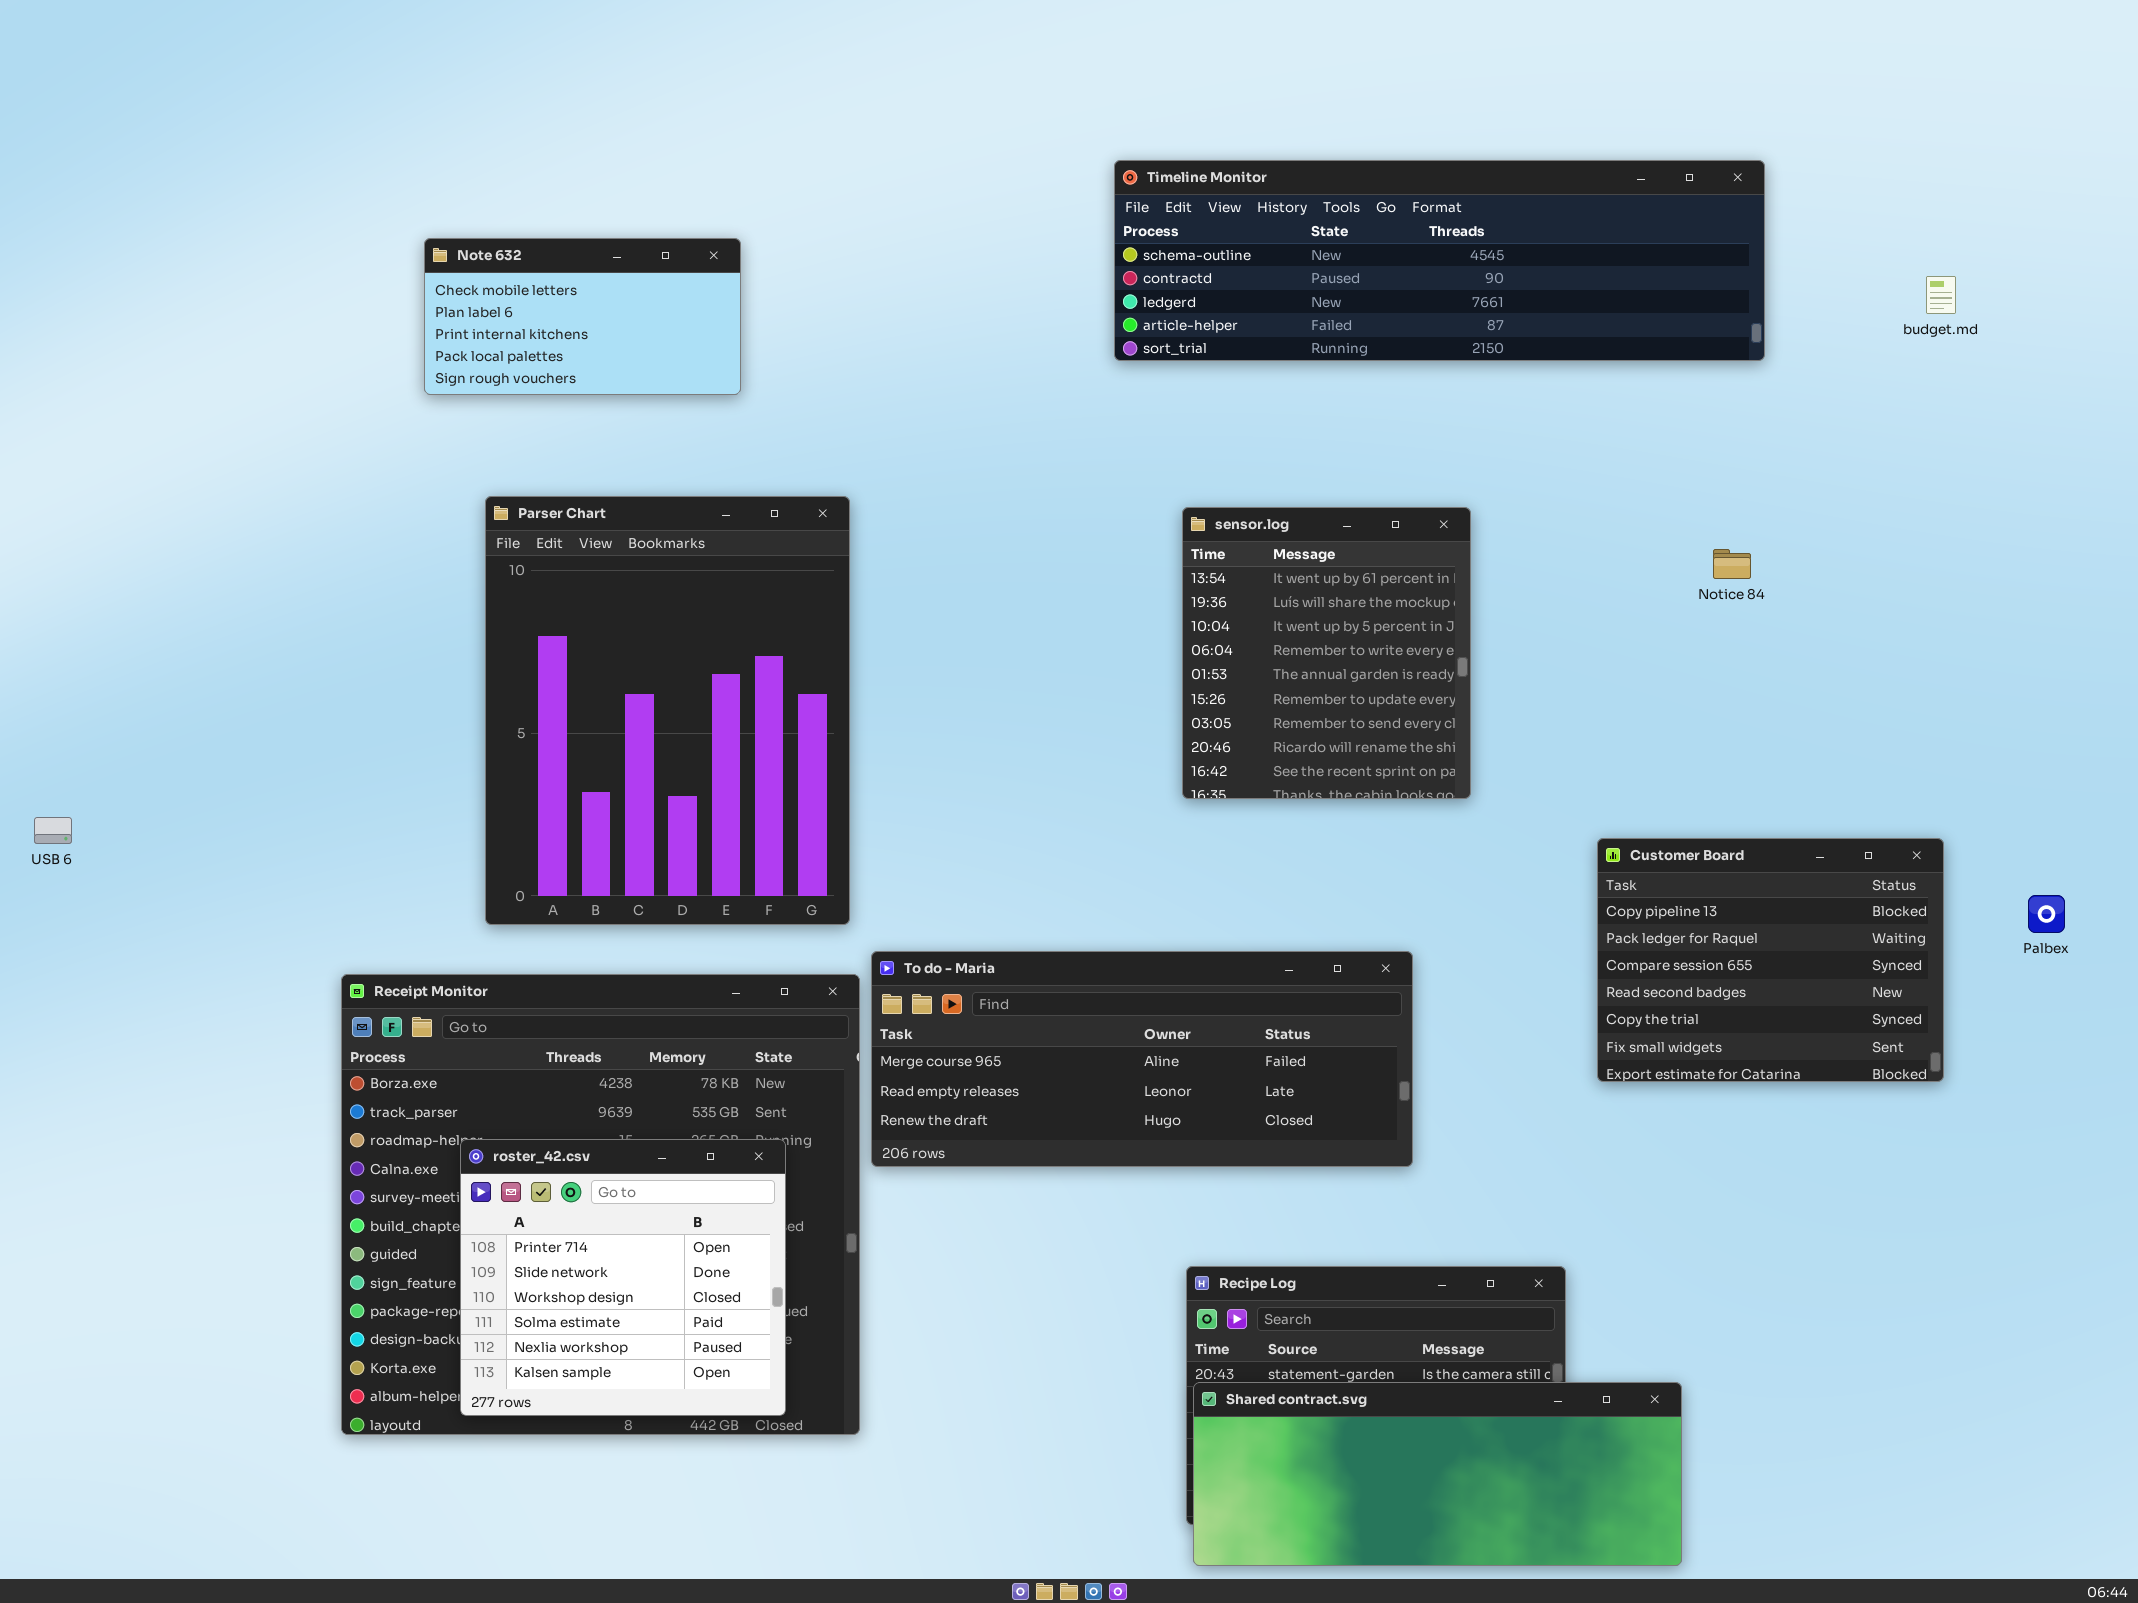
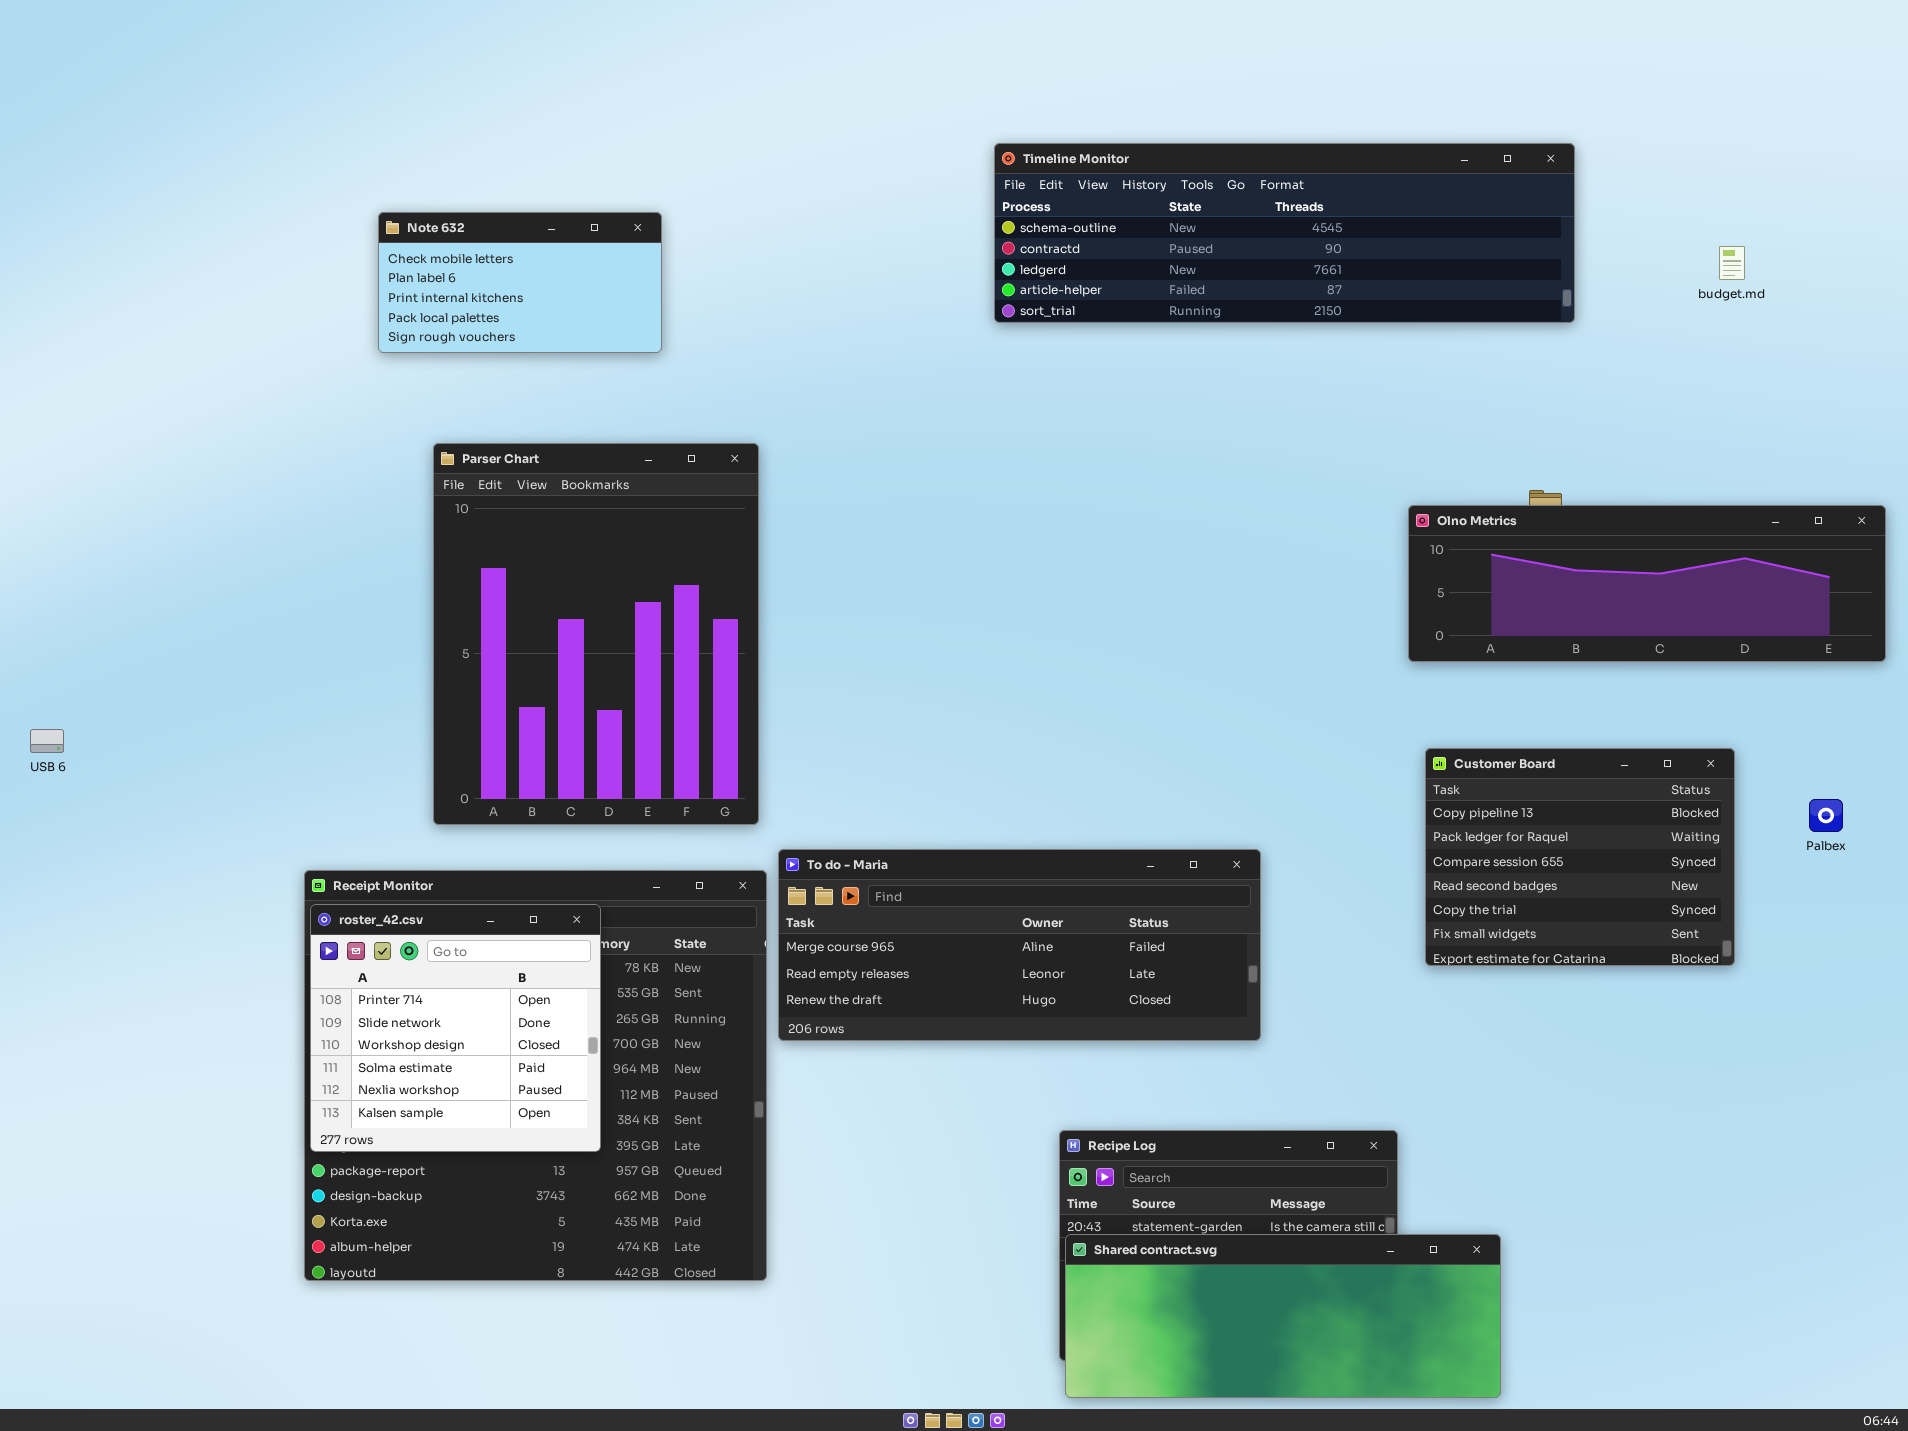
sensor.log: [1182,507,1471,799] -> none, closed
Olno Metrics: none -> [1408,505,1886,662], opened
roster_42.csv: [460,1139,786,1416] -> [310,904,601,1152], moved

